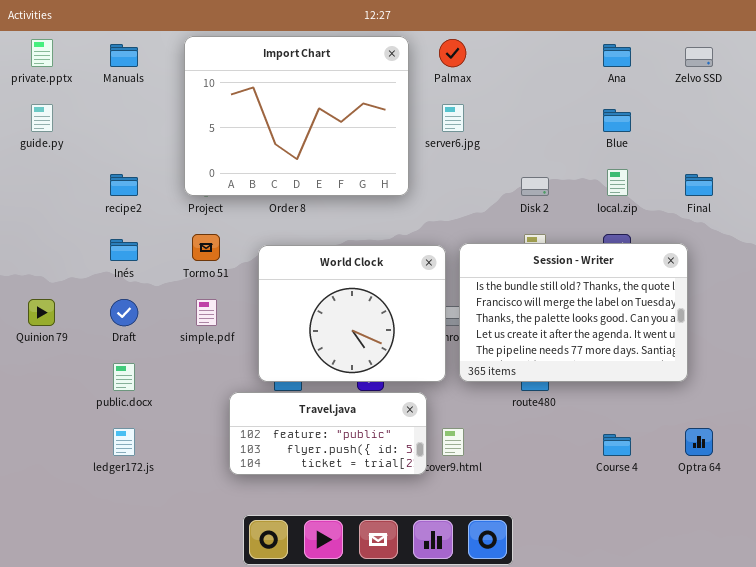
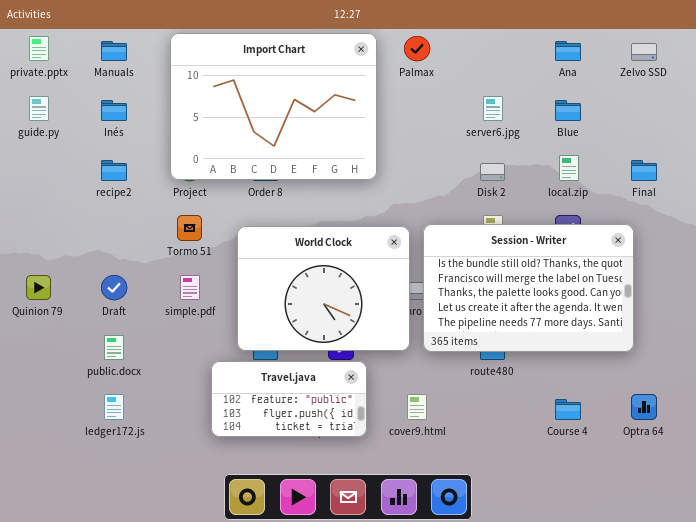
server6.jpg: [442,104,464,132] -> [483,96,503,121], moved
Inés: [110,239,138,261] -> [101,100,127,121], moved
Travel.java: [229,392,427,475] -> [211,361,367,437], resized

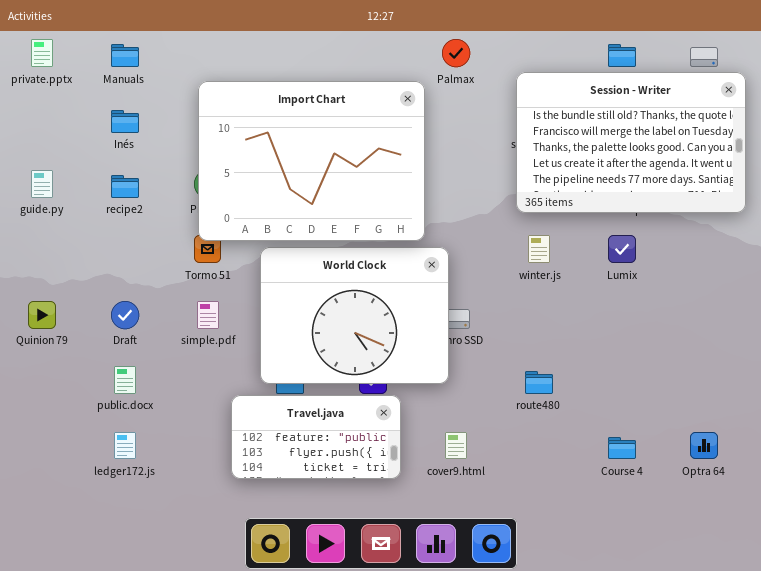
Import Chart: [170,33,377,180] -> [198,81,425,241], moved
guide.py: [29,96,49,121] -> [31,170,53,198], moved
Session - Writer: [423,224,634,352] -> [516,72,746,213], moved

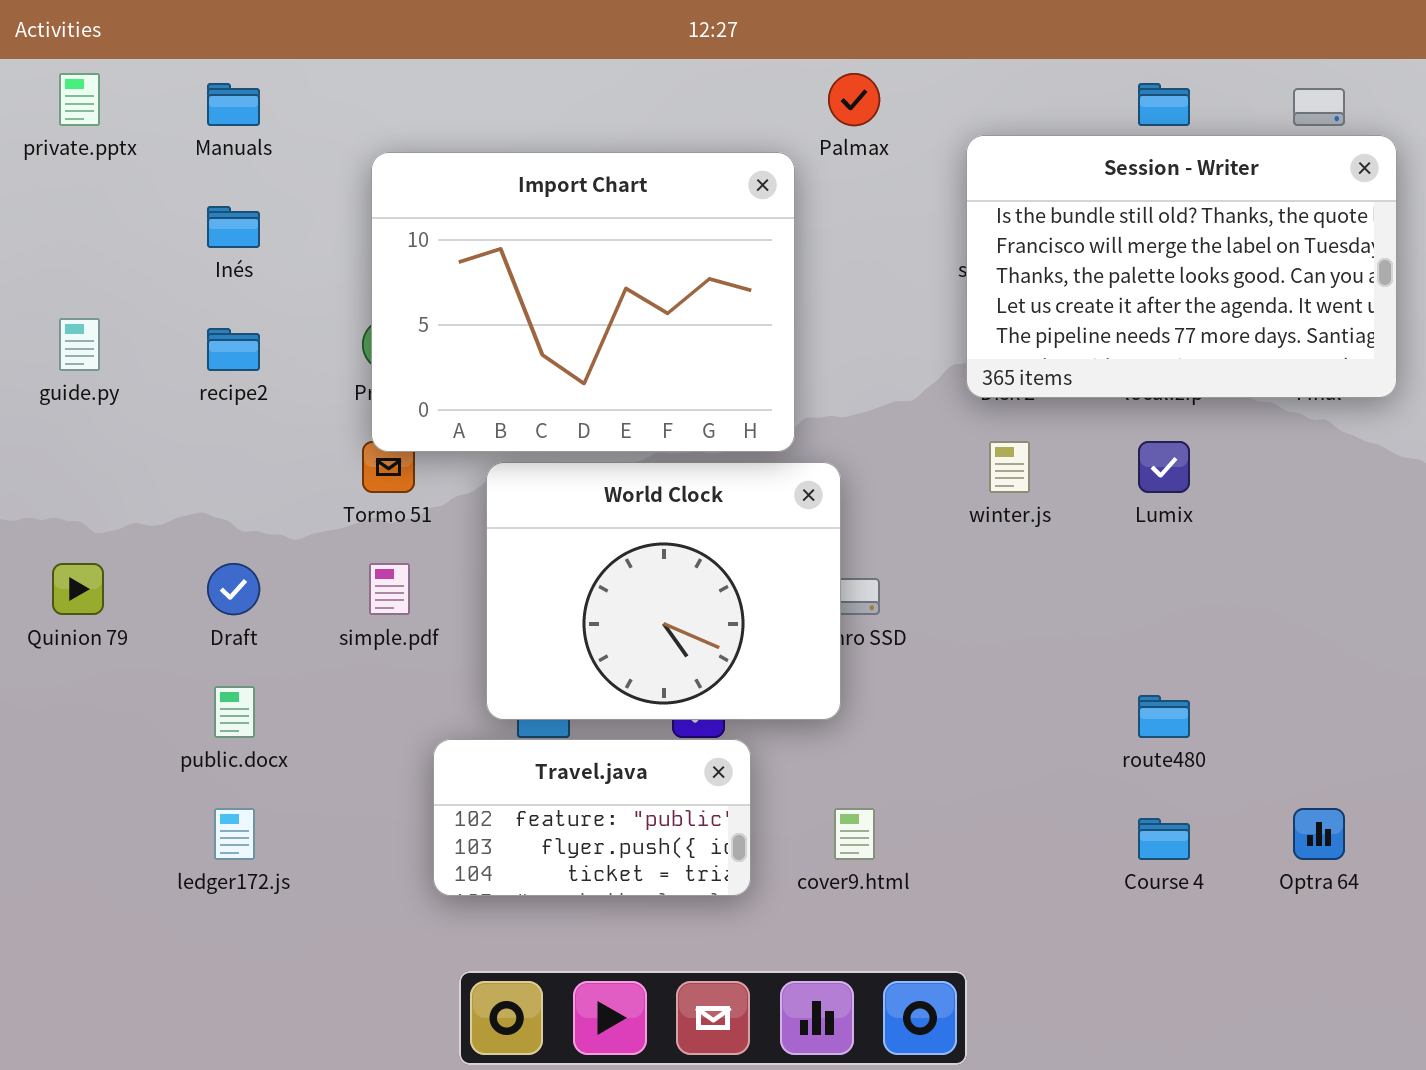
route480: [525,371,553,394] -> [1138,695,1190,738], moved

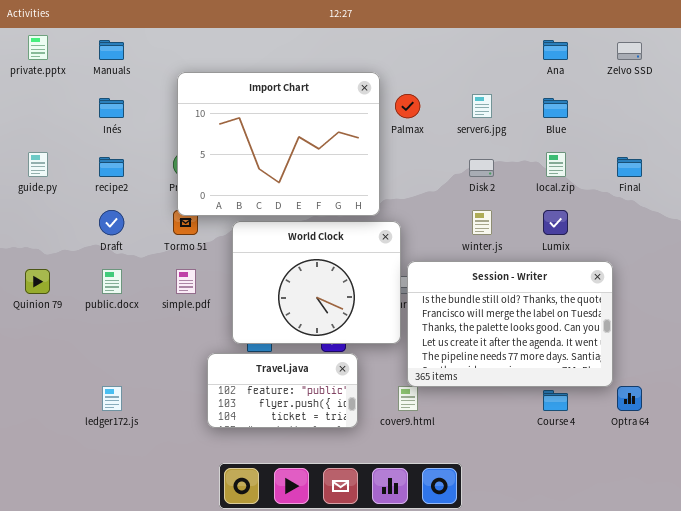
Palmax: [828,73,880,126] -> [395,94,420,118], moved
Session - Writer: [966,135,1397,398] -> [407,261,613,387], moved
Draft: [207,563,260,615] -> [99,210,124,235], moved
public.docx: [214,686,255,738] -> [102,269,122,294], moved

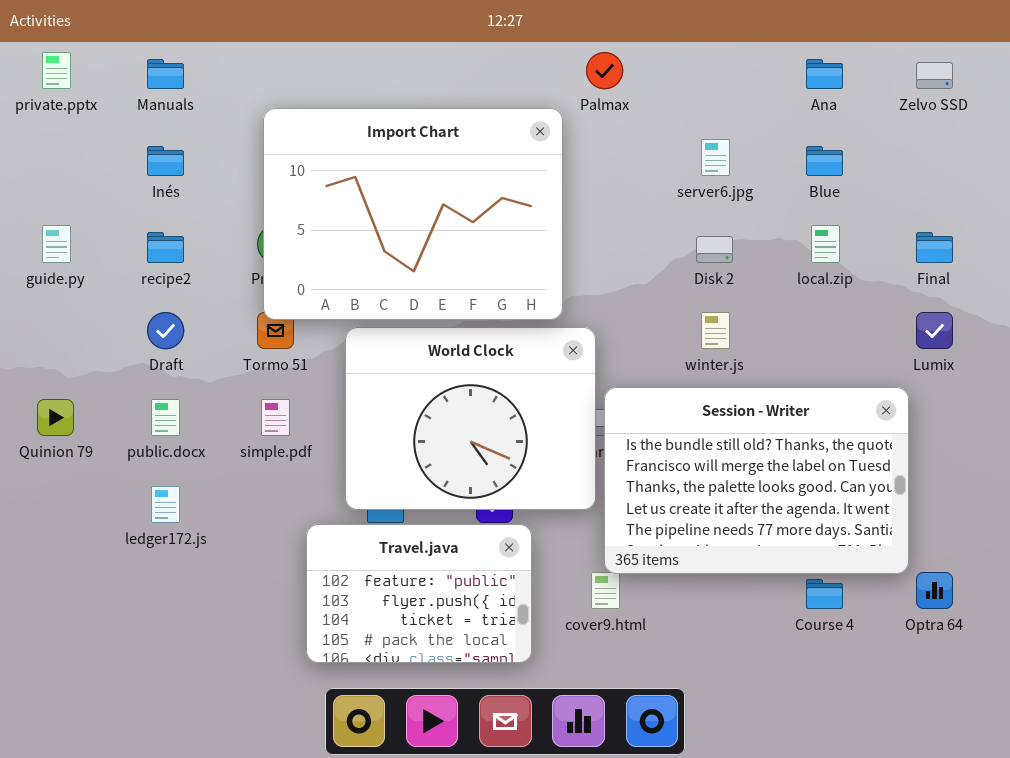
Palmax: [395,94,420,118] -> [586,52,623,89], moved
Lumix: [543,210,568,235] -> [916,312,953,349], moved
Travel.java: [207,353,358,428] -> [306,524,532,663], resized
ledger172.js: [102,386,122,411] -> [151,486,180,523], moved

